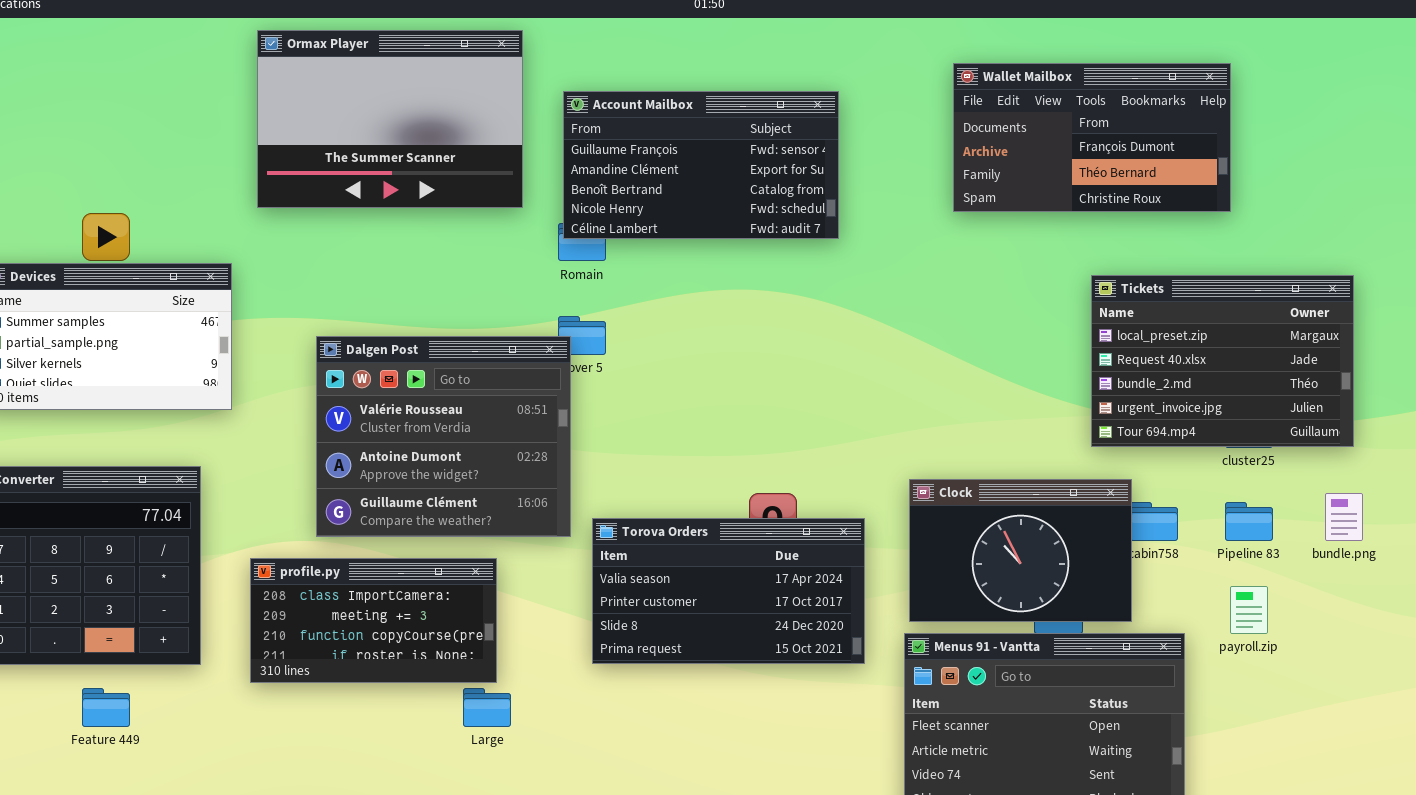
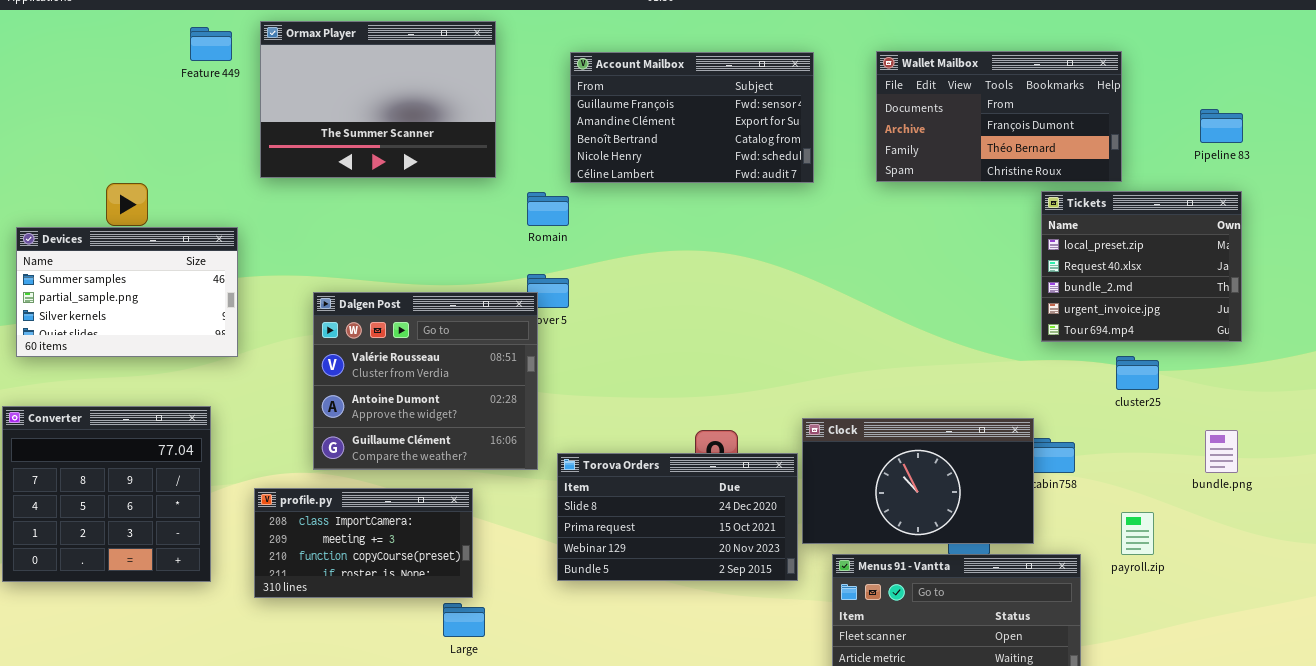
Account Mailbox: [563,91,839,239] -> [570,52,814,183], moved
Tickets: [1091,275,1354,447] -> [1041,191,1242,342], moved, resized
Clock: [909,479,1132,622] -> [802,418,1034,544], resized
Pipeline 83: [1225,502,1273,541] -> [1200,109,1243,143], moved
Torova Orders: [592,518,865,664] -> [557,453,798,581], scrolled down 2 rows
Feature 449: [82,688,130,727] -> [190,27,232,61], moved

